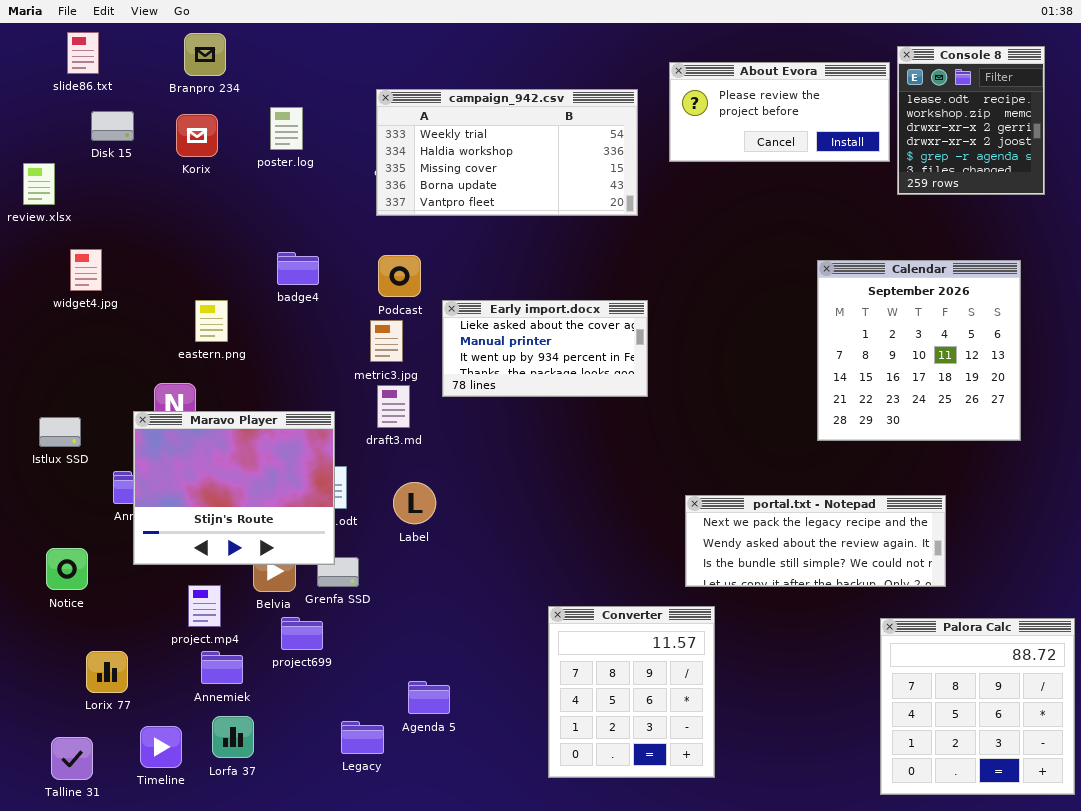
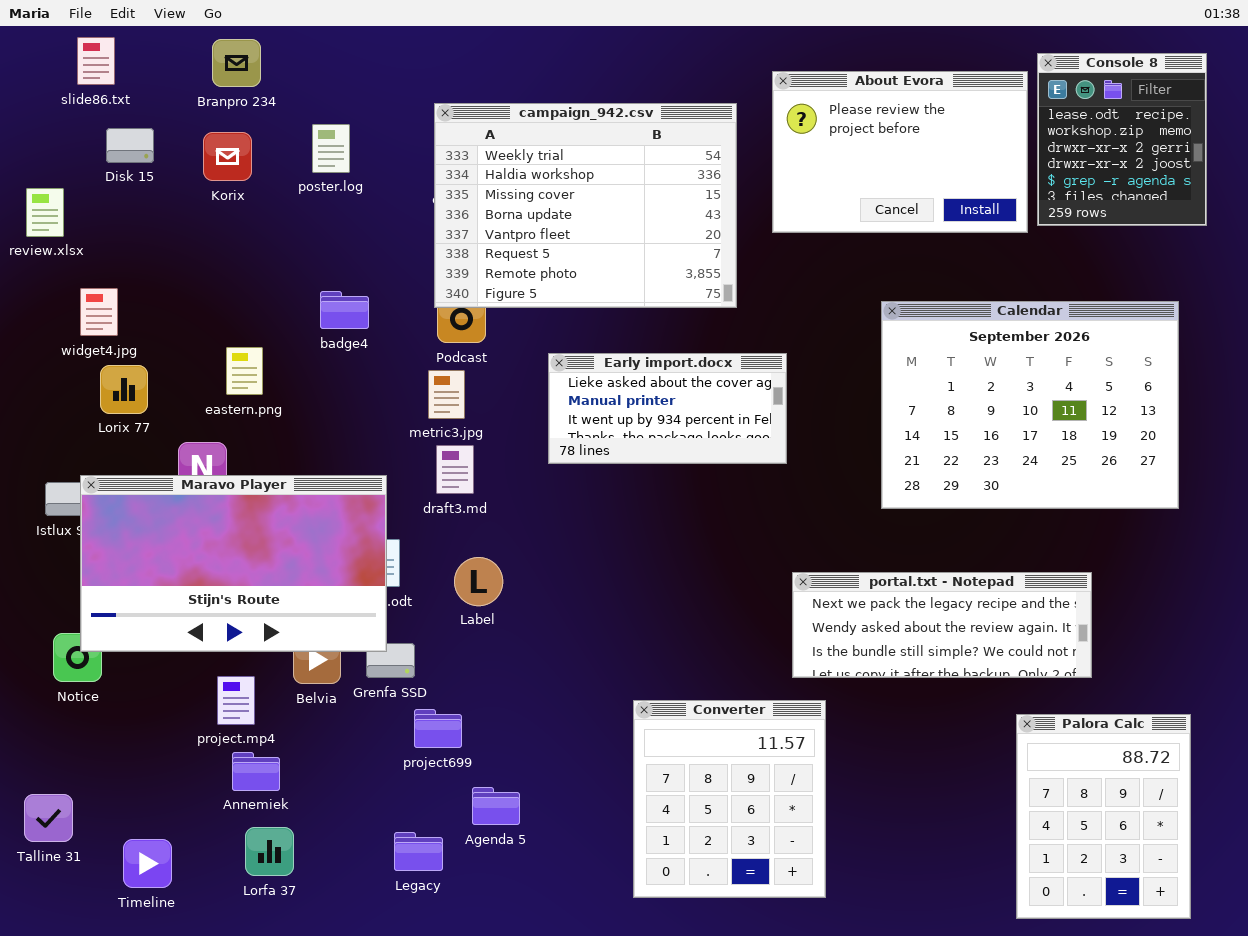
About Evora: [669,62,890,162] -> [772,71,1028,233], resized
campaign_942.csv: [376,89,638,216] -> [434,103,737,308], resized
Calendar: [817,260,1021,441] -> [881,301,1179,509], resized
Early import.docx: [442,300,648,397] -> [548,353,787,464], moved
Maravo Player: [133,411,335,565] -> [80,475,387,652], resized
project699: [281,617,323,650] -> [414,709,462,748], moved
Palora Calc: [880,618,1075,795] -> [1016,714,1191,919], resized
Lorix 77: [86,651,128,693] -> [100,365,148,414], moved
Timeline: [140,726,182,768] -> [123,839,172,888], moved
Talline 31: [51,737,93,780] -> [24,794,73,842], moved

